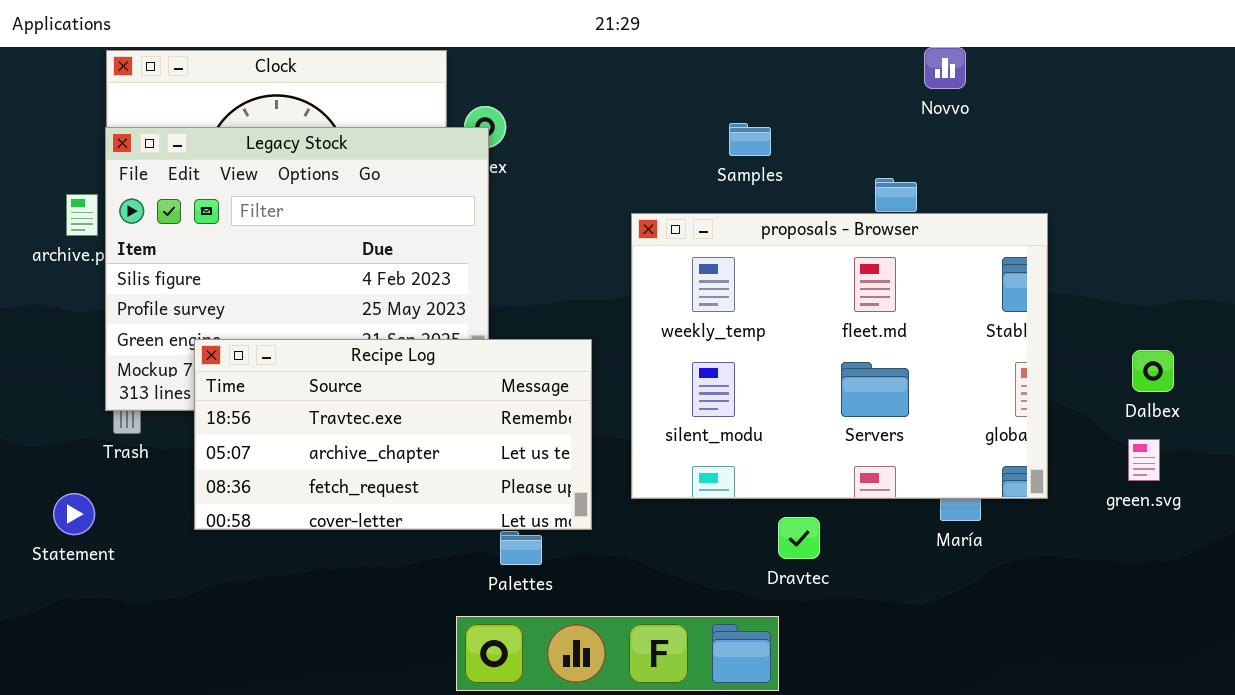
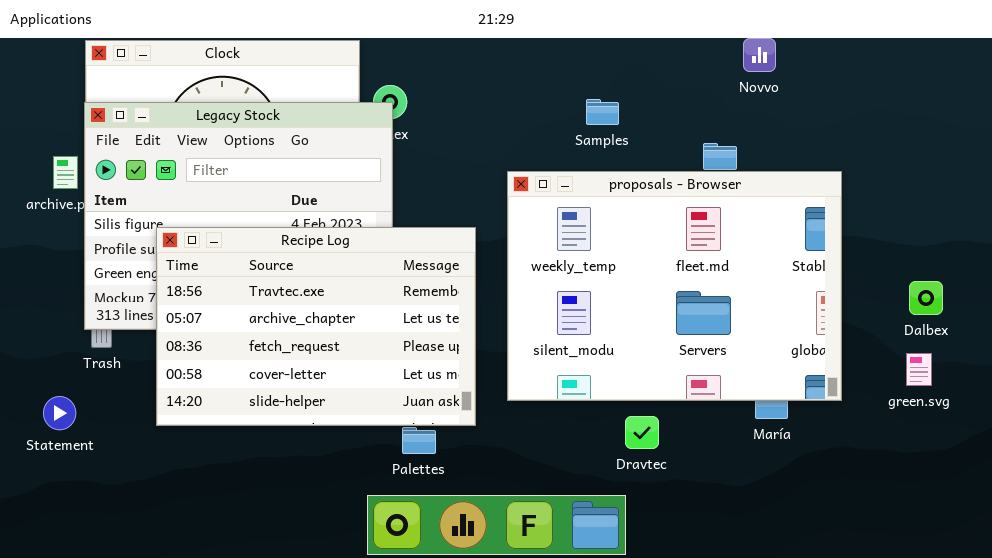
Recipe Log: [194,339,592,530] -> [156,227,476,426], resized

